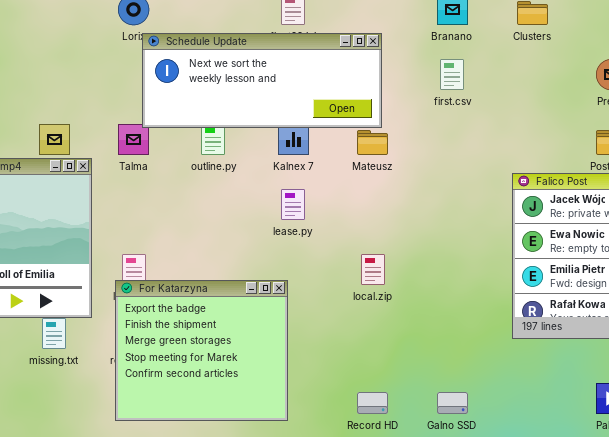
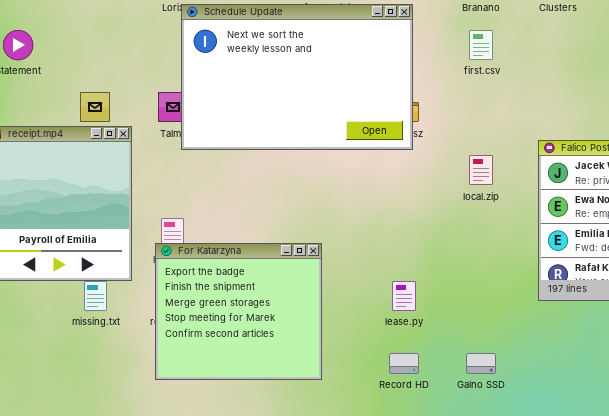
Schedule Update: [142,33,382,128] -> [181,4,413,150], resized
lease.py: [281,189,305,220] -> [392,281,416,311], moved
local.zip: [361,254,385,285] -> [469,155,493,185], moved

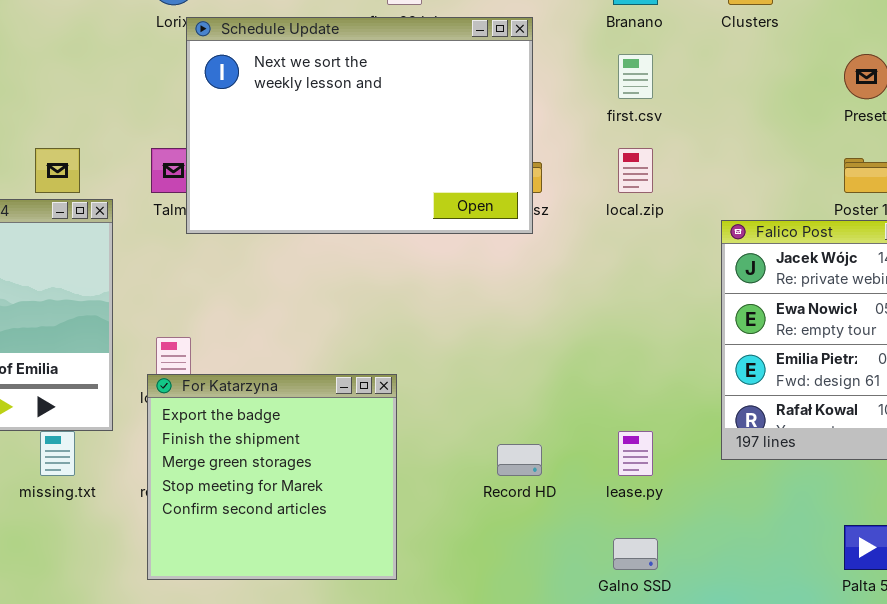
local.zip: [469,155,493,185] -> [618,148,653,193], moved
lease.py: [392,281,416,311] -> [618,431,653,476], moved
Record HD: [389,353,419,374] -> [497,444,542,476], moved

